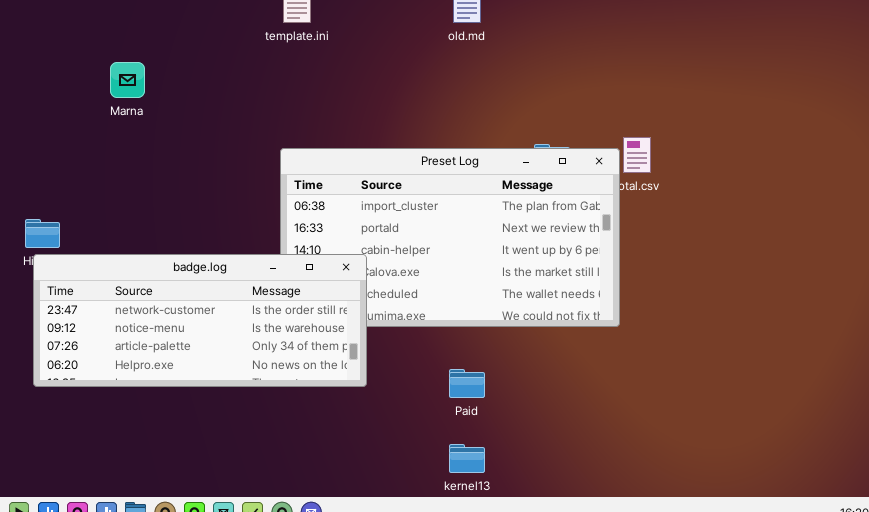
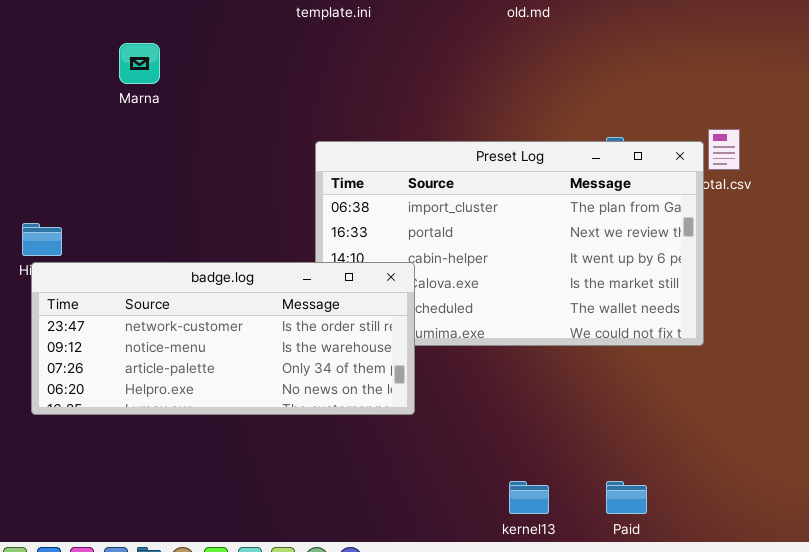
Paid: [449,369,485,398] -> [606,481,647,514], moved

